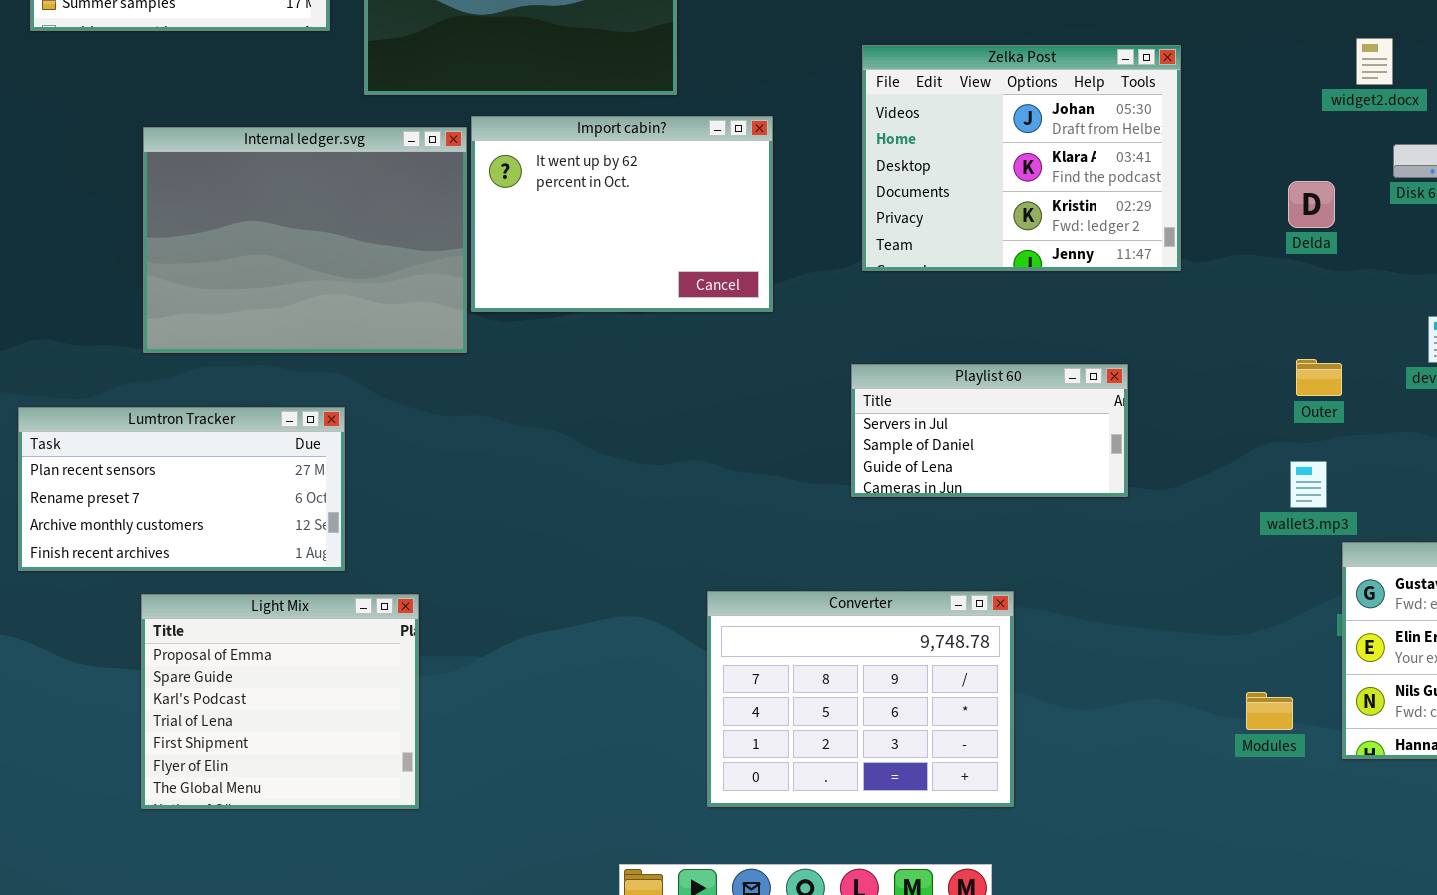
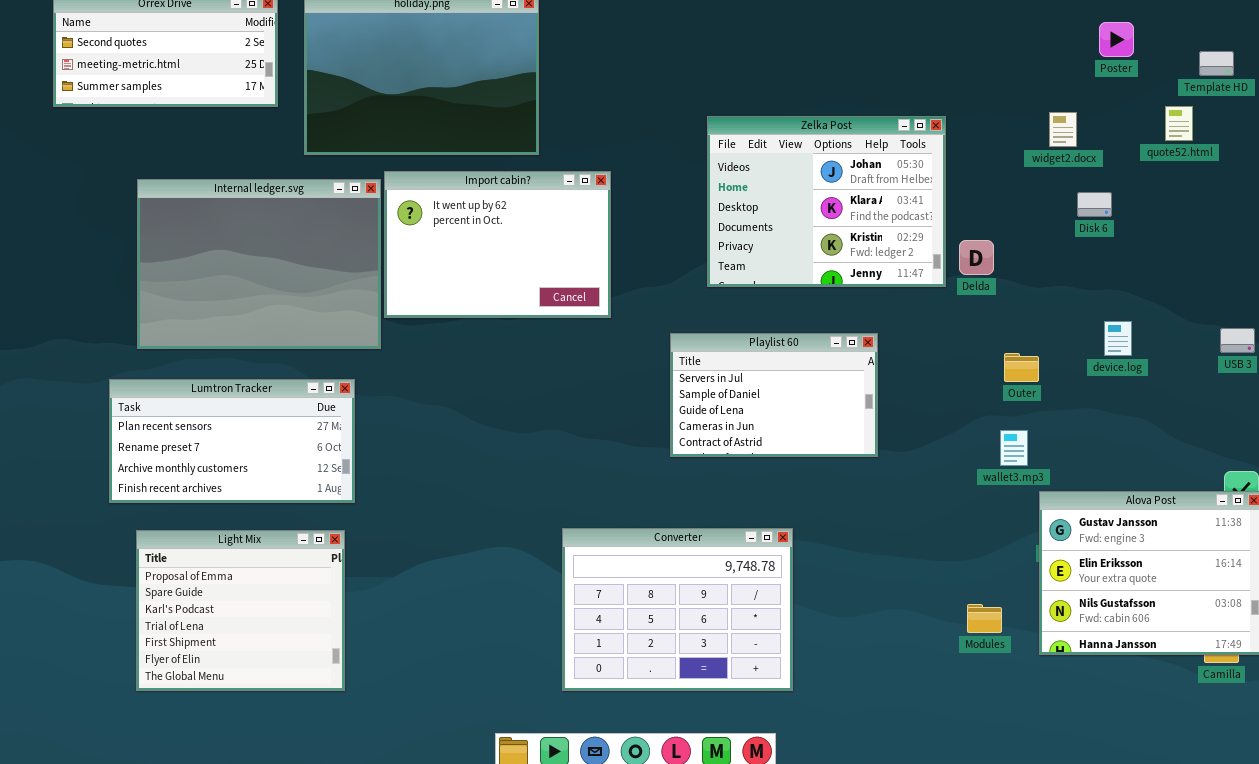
Zelka Post: [862,45,1181,271] -> [707,116,946,287], moved
Delda: [1288,181,1335,228] -> [959,240,994,275], moved
Playlist 60: [851,364,1128,497] -> [670,333,878,457], resized
Lumtron Tracker: [18,407,345,571] -> [109,379,355,503], moved

